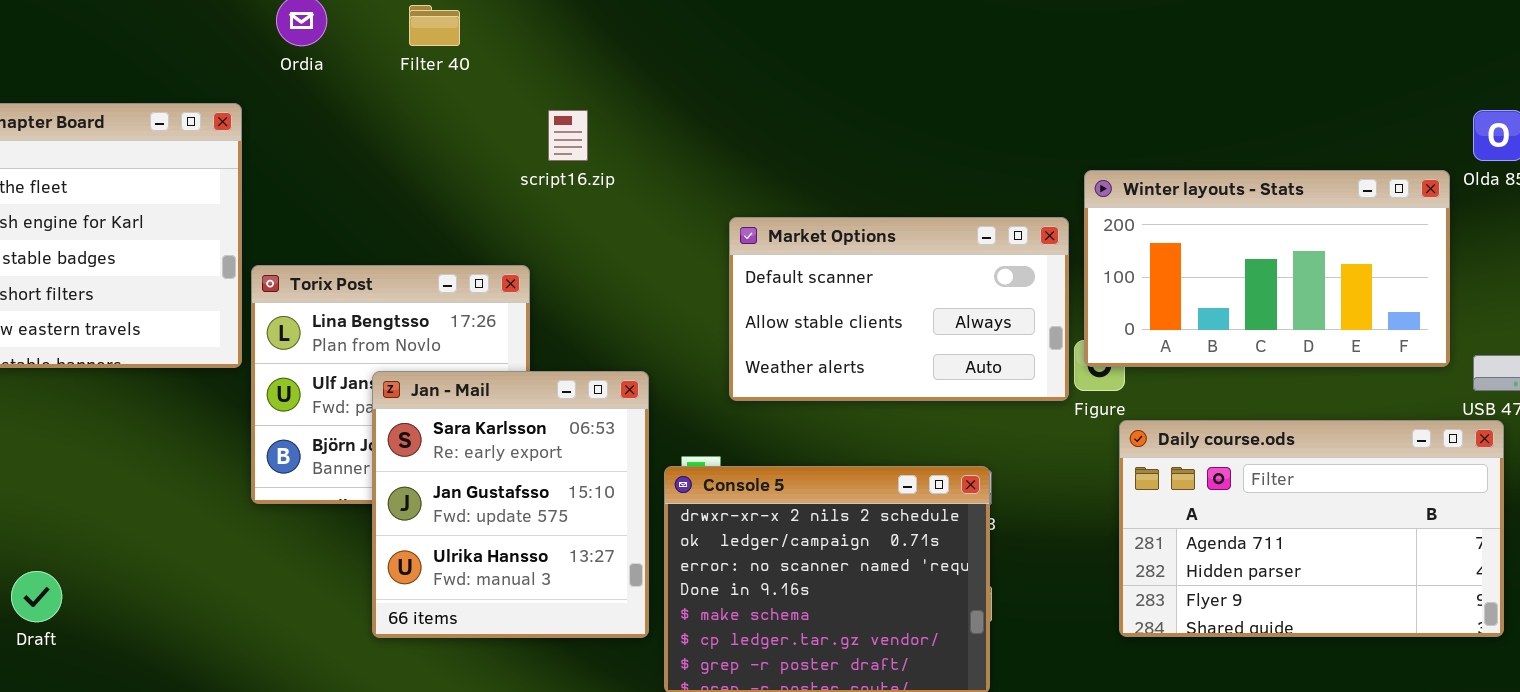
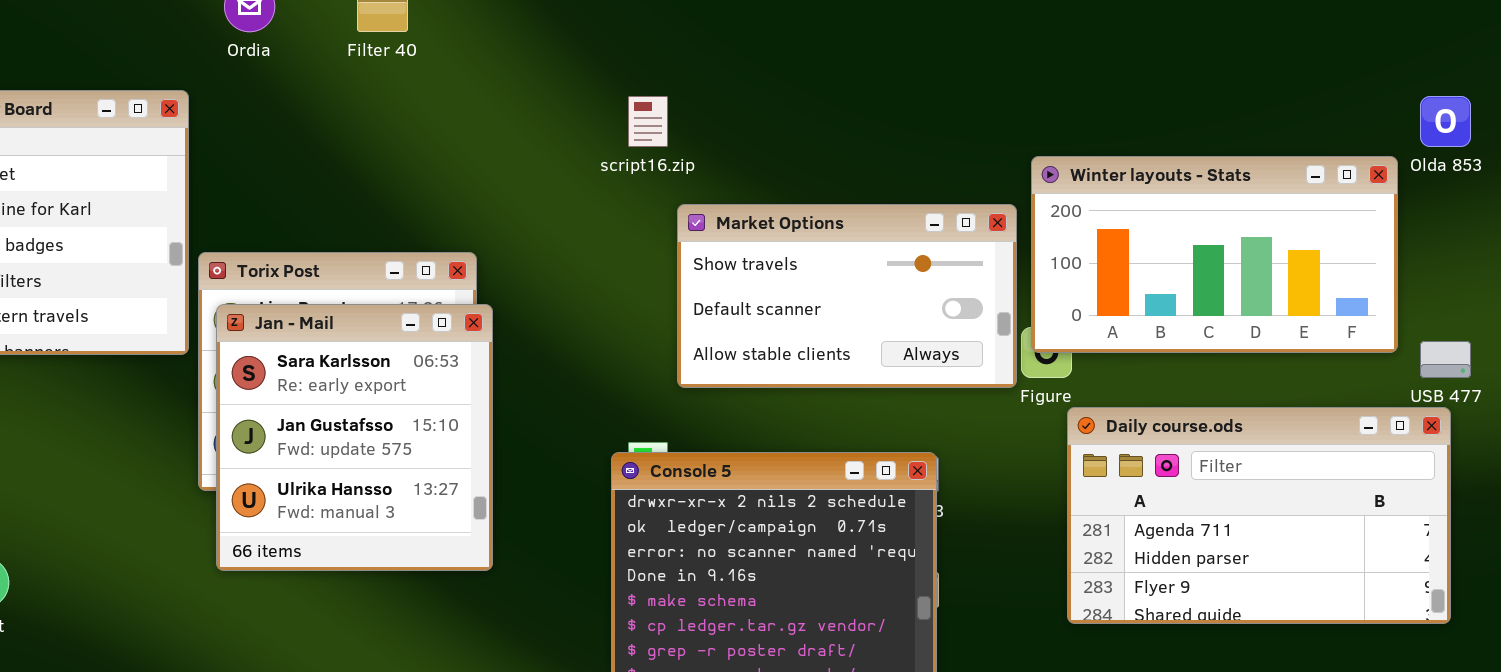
script16.zip: [548,110,588,161] -> [628,96,668,147], moved
Market Options: [729,217,1069,401] -> [677,204,1017,388], scrolled up 1 row
Jan - Mail: [372,371,649,638] -> [216,304,493,571], moved

